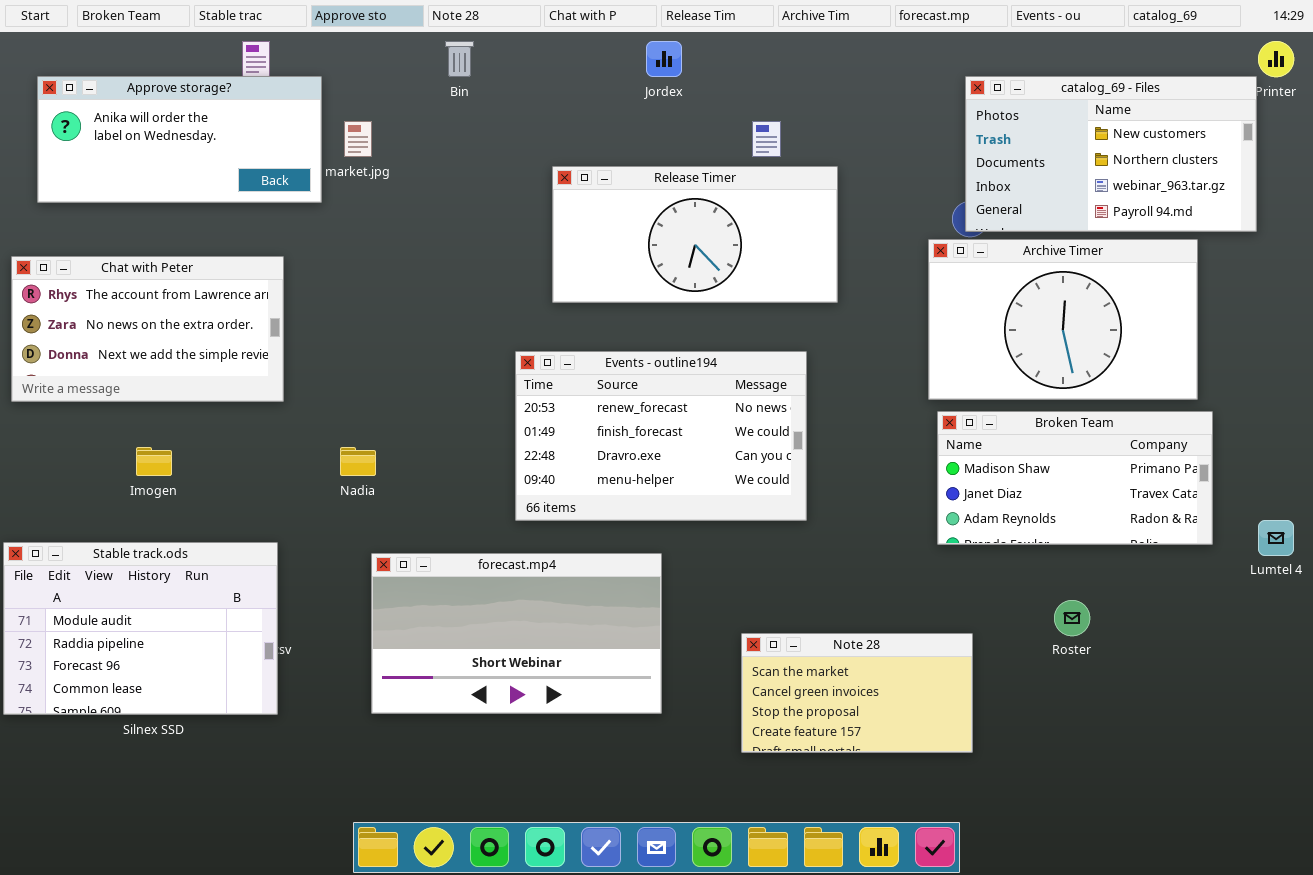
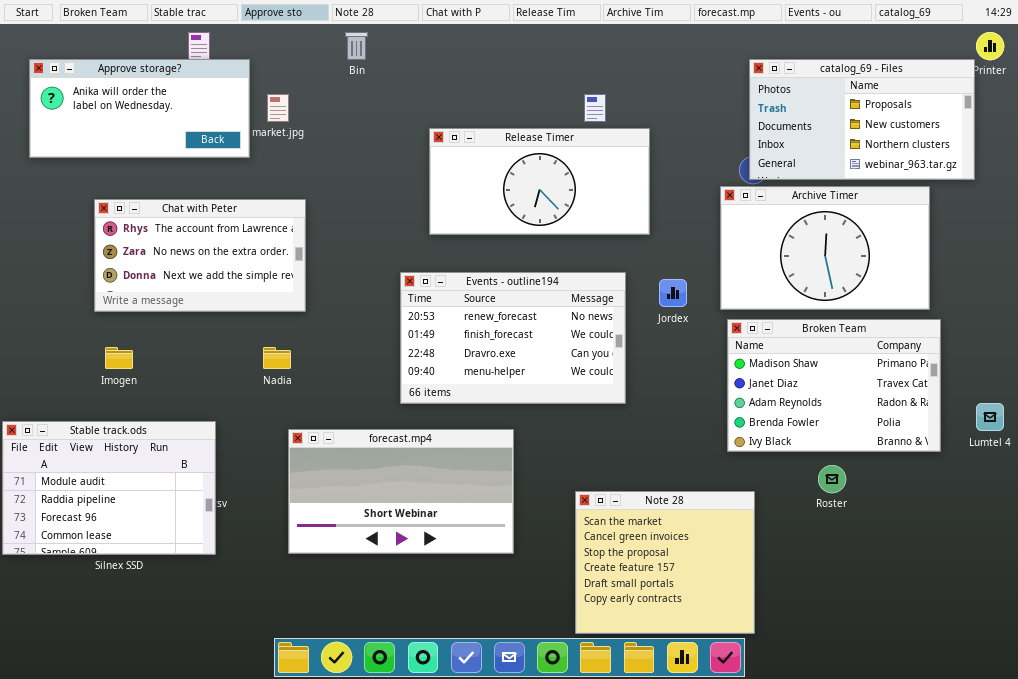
Jordex: [646,41,682,77] -> [659,279,687,307], moved
catalog_69 - Files: [965,76,1257,232] -> [749,59,975,180], scrolled up 1 row
Chat with Peter: [11,256,284,402] -> [94,199,306,312], moved
Broken Team: [937,411,1213,545] -> [727,319,941,452], resized
Note 28: [741,633,973,753] -> [575,491,755,634], resized

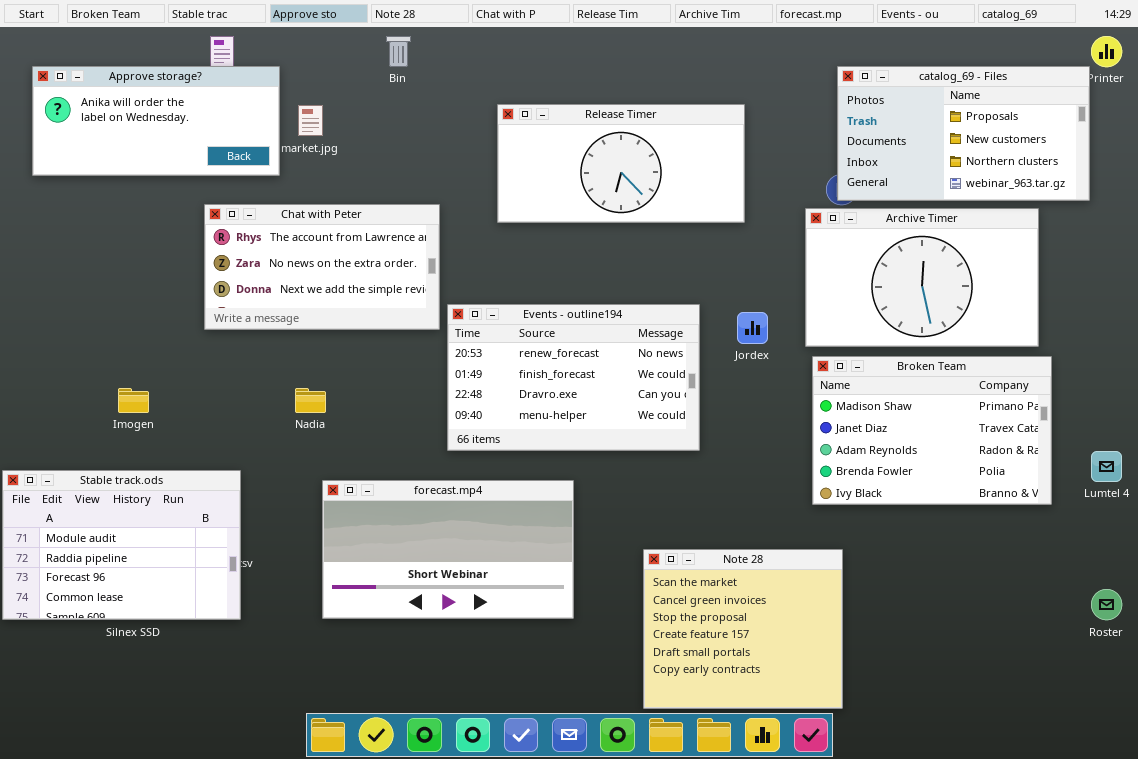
Release Timer: [429,128,650,235] -> [497,104,745,223], moved
Chat with Peter: [94,199,306,312] -> [204,204,440,330], moved
Roster: [818,465,846,493] -> [1091,589,1122,620], moved

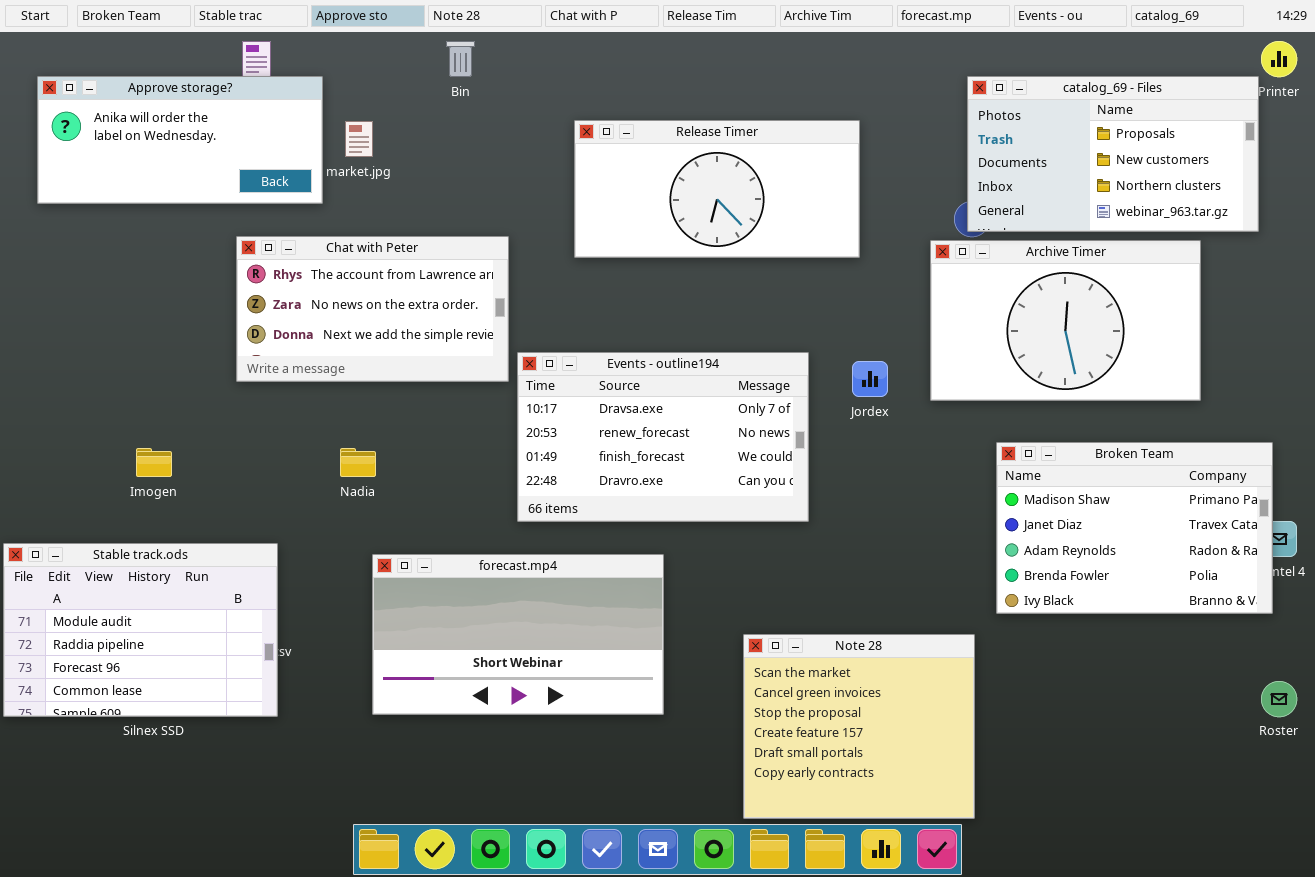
Events - outline194: [447,304,700,451] -> [517,352,809,522], scrolled up 1 row
Broken Team: [812,356,1052,505] -> [996,442,1273,614], moved

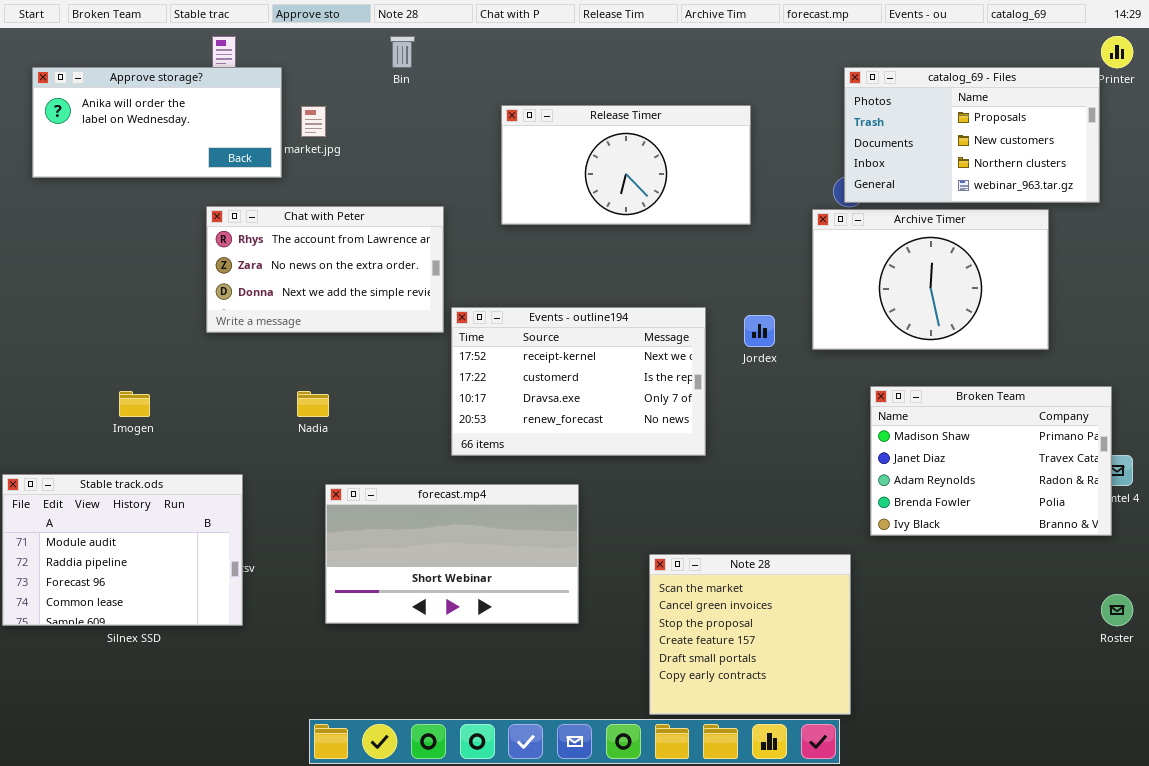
Events - outline194: [517,352,809,522] -> [451,307,706,456], scrolled up 2 rows

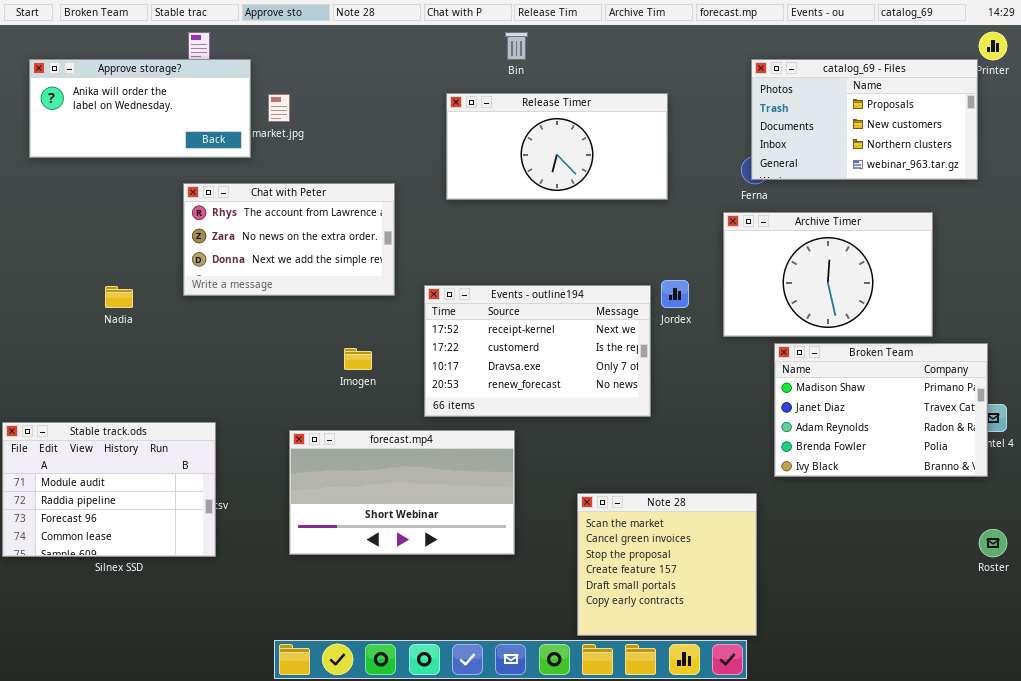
Bin: [390,36,415,68] -> [505,32,528,60], moved
Archive Timer: [812,209,1049,350] -> [723,212,933,337], moved
Events - outline194: [451,307,706,456] -> [424,285,651,417], moved
Imogen: [119,391,150,417] -> [344,348,372,370], moved
Nadia: [297,391,329,417] -> [105,286,133,308], moved

